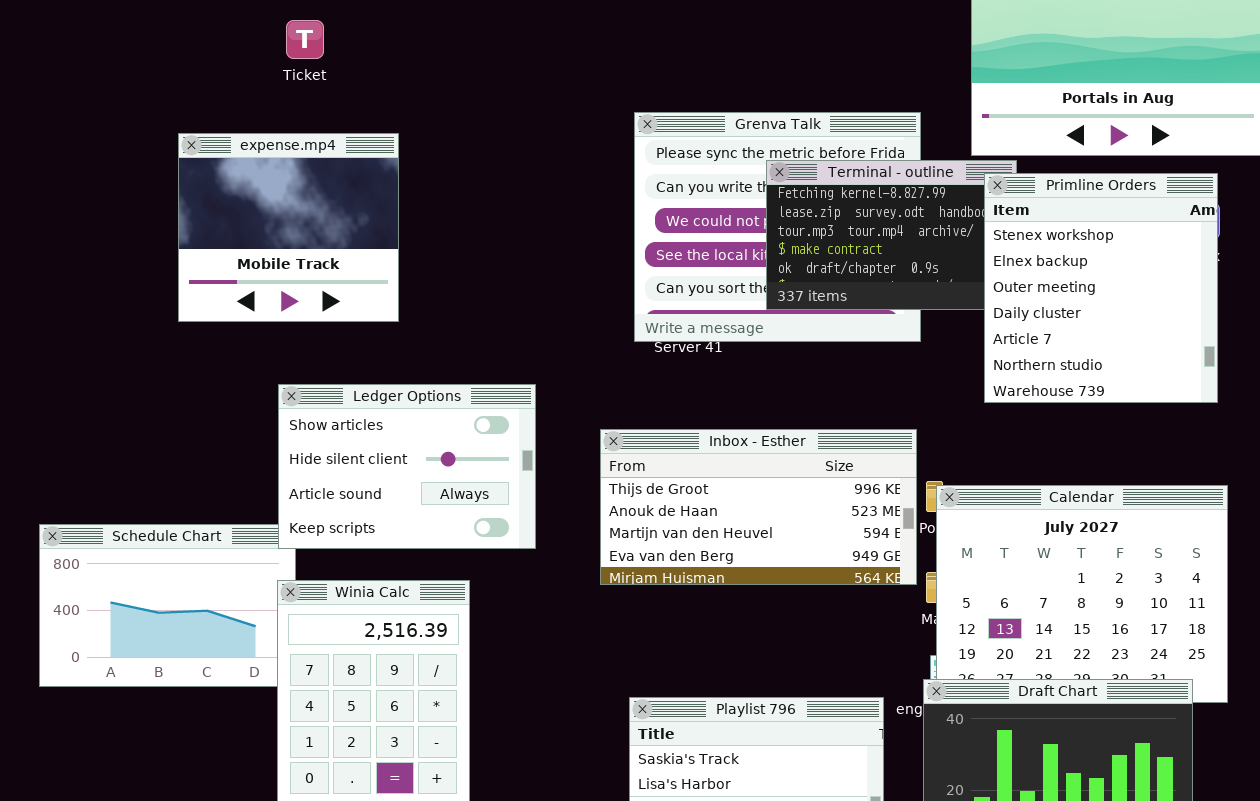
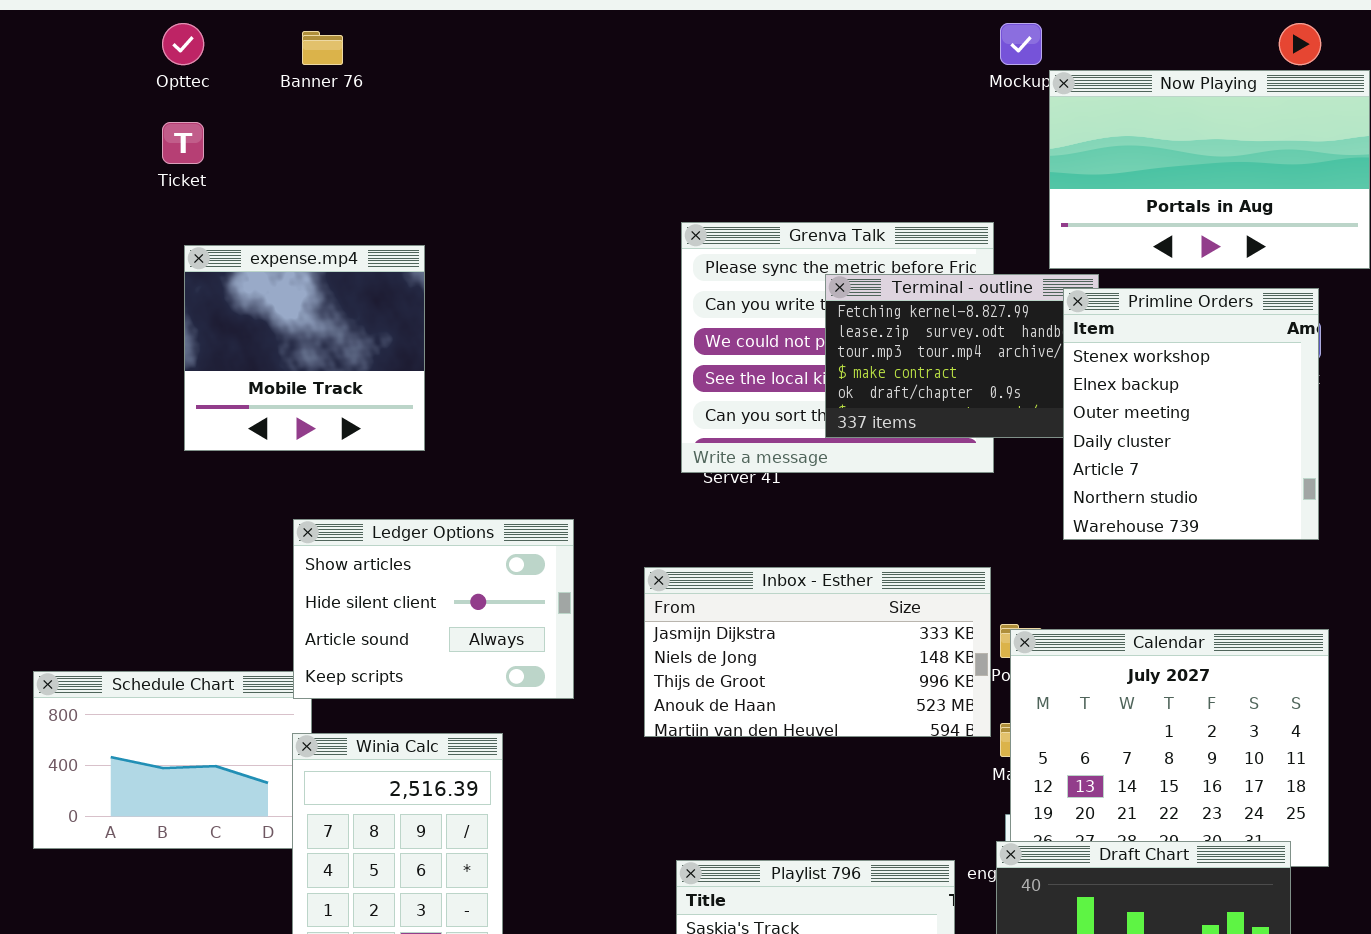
Ticket: [286,20,324,59] -> [162,122,204,164], moved
Inbox - Esther: [600,429,917,585] -> [644,567,991,737], scrolled up 2 rows

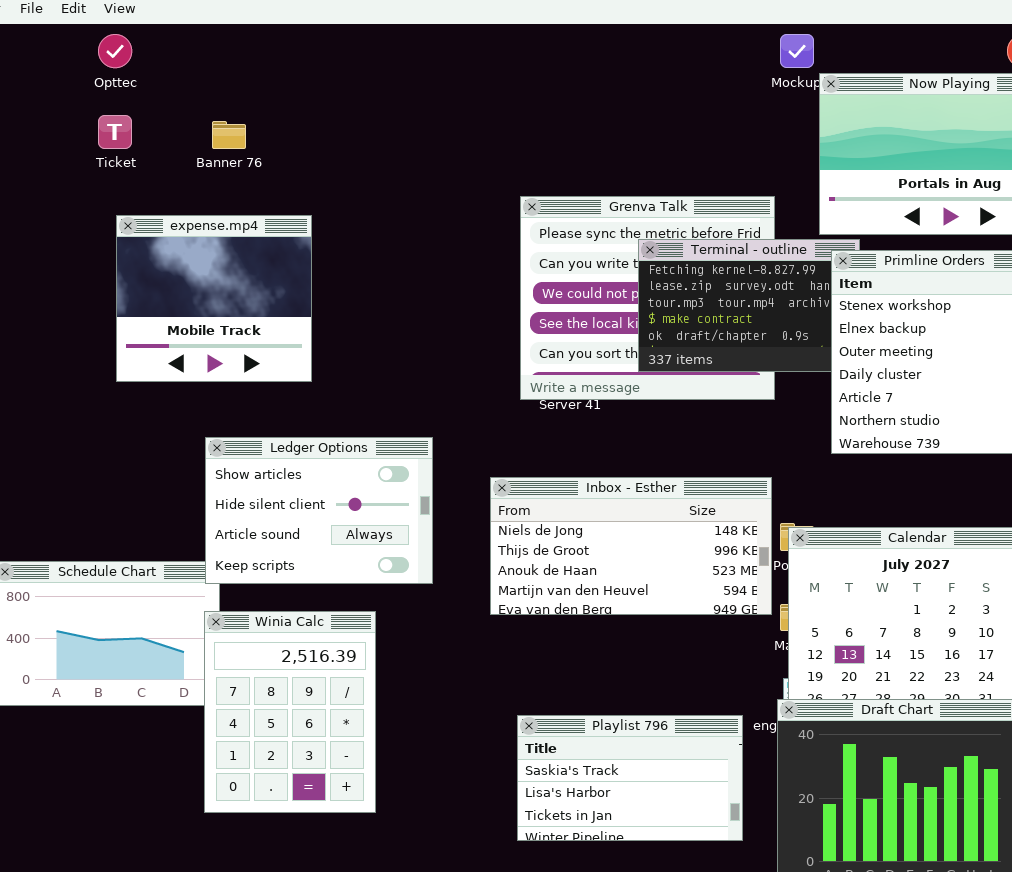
Banner 76: [302,31,343,65] -> [212,121,246,149], moved
Inbox - Esther: [644,567,991,737] -> [490,477,772,615], scrolled down 1 row

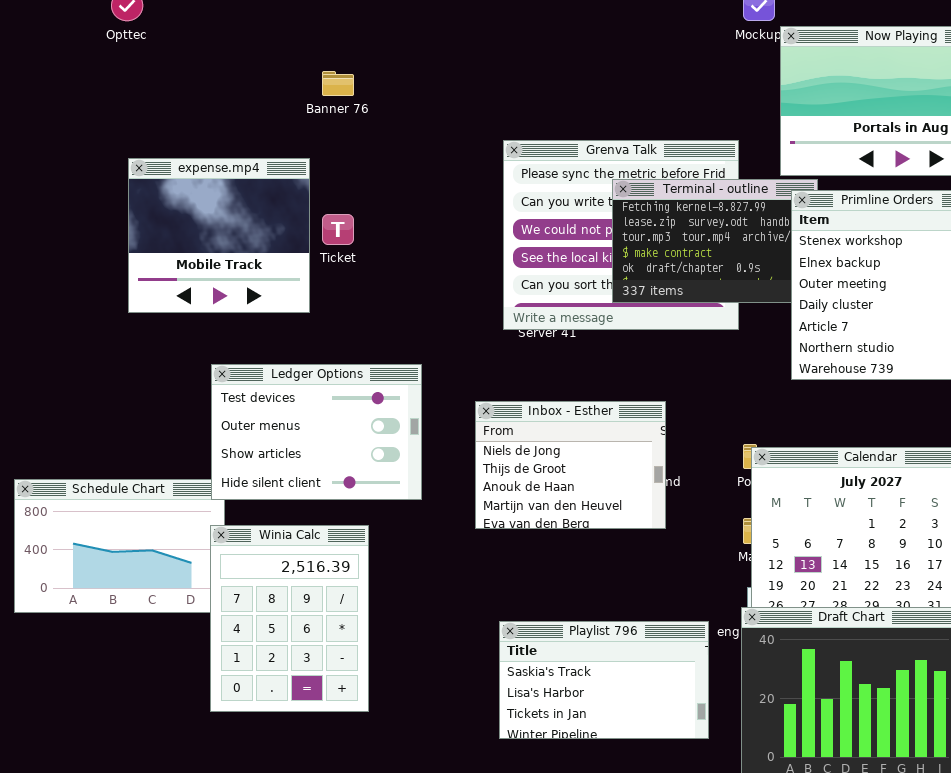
Ticket: [98,115,132,149] -> [322,214,354,245], moved
Banner 76: [212,121,246,149] -> [322,71,354,96], moved
Ledger Options: [205,437,433,584] -> [211,364,422,500], scrolled up 2 rows
Inbox - Esther: [490,477,772,615] -> [475,401,666,529], resized

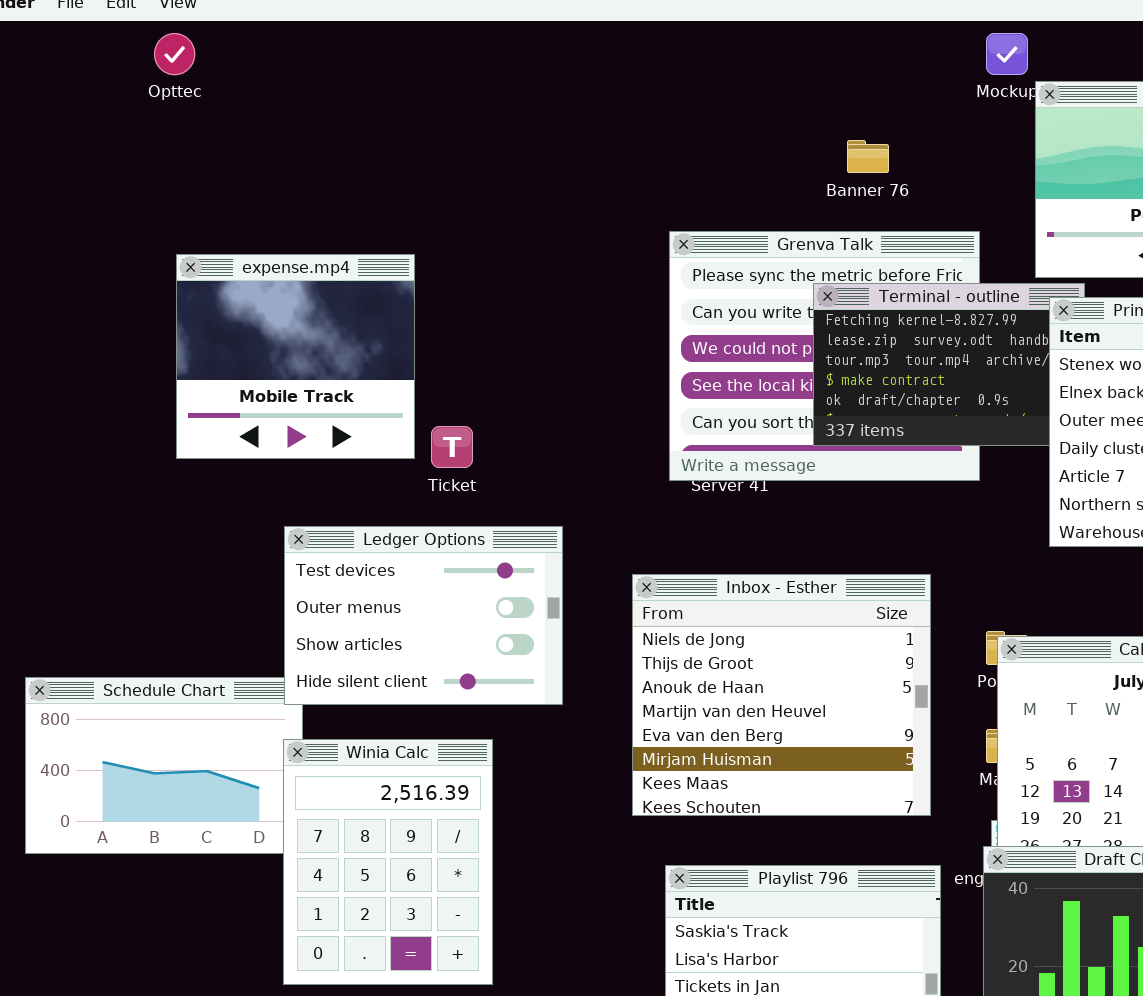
Banner 76: [322,71,354,96] -> [847,140,889,173], moved
Ticket: [322,214,354,245] -> [431,426,473,468], moved
Inbox - Esther: [475,401,666,529] -> [632,574,931,816], resized

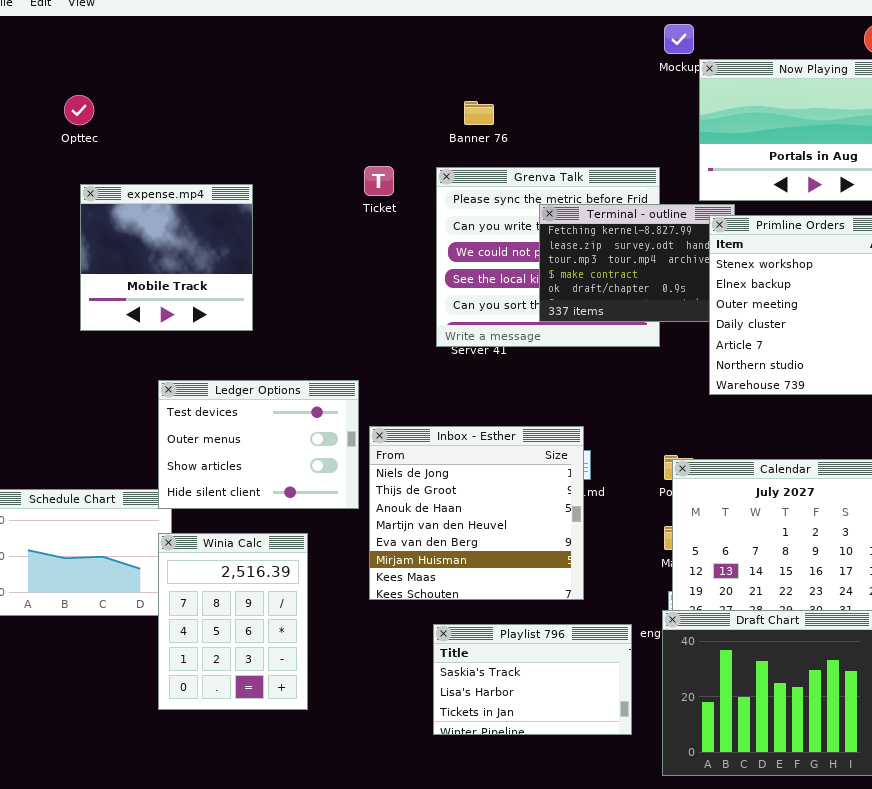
Opttec: [154,33,195,75] -> [64,95,94,125], moved
Banner 76: [847,140,889,173] -> [464,101,494,125], moved
Ticket: [431,426,473,468] -> [364,166,394,196], moved
Inbox - Esther: [632,574,931,816] -> [369,426,584,600], moved

